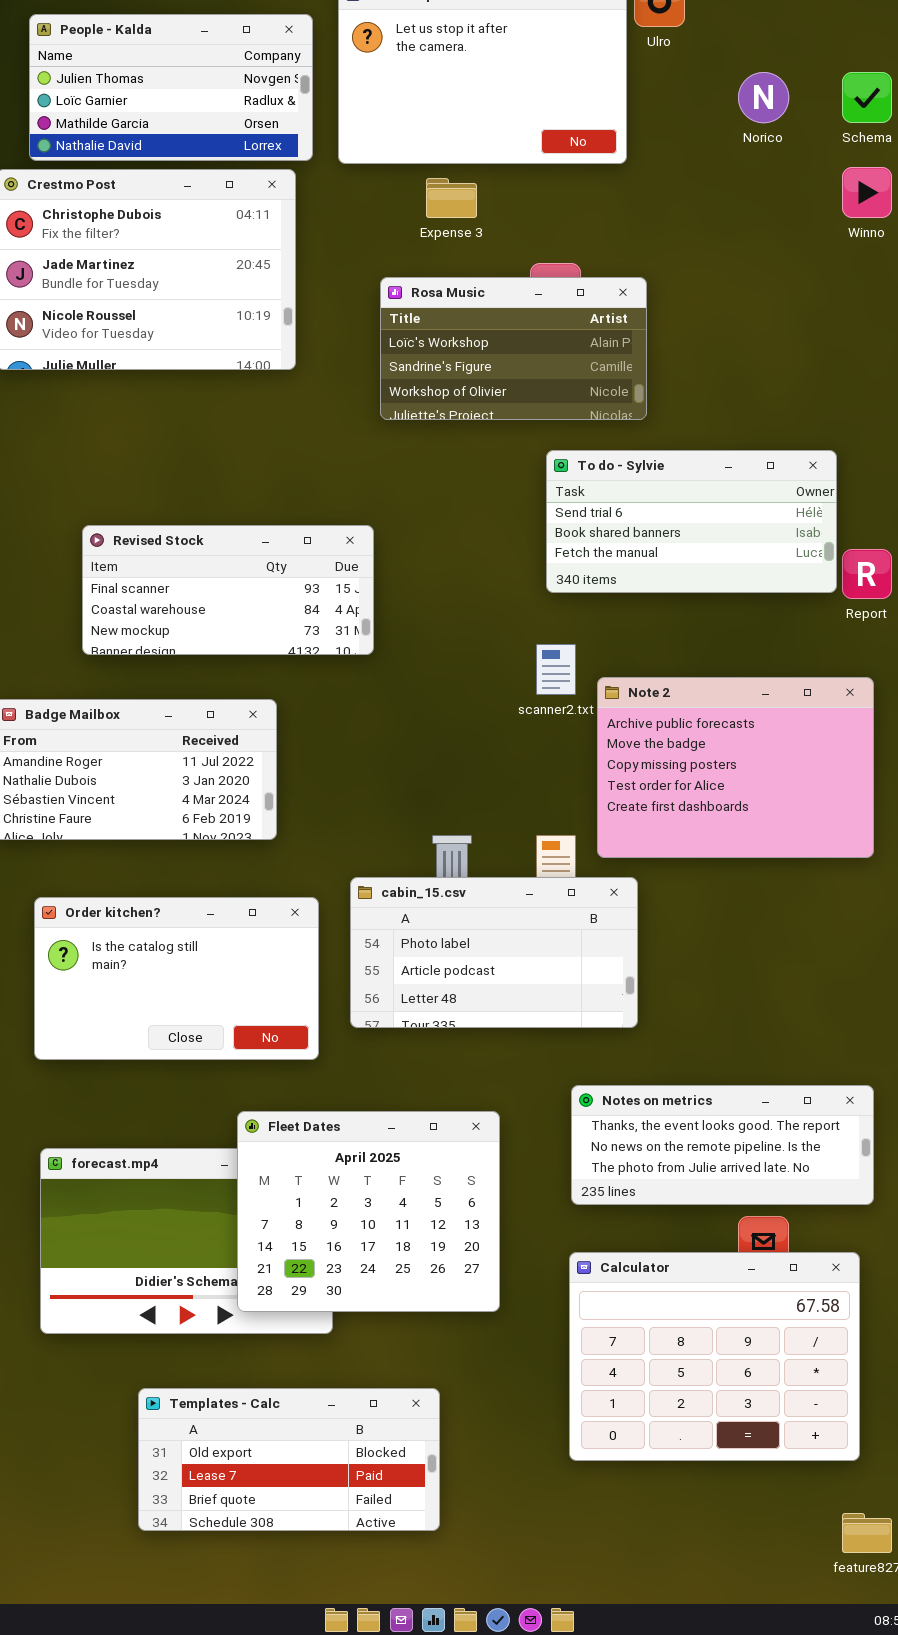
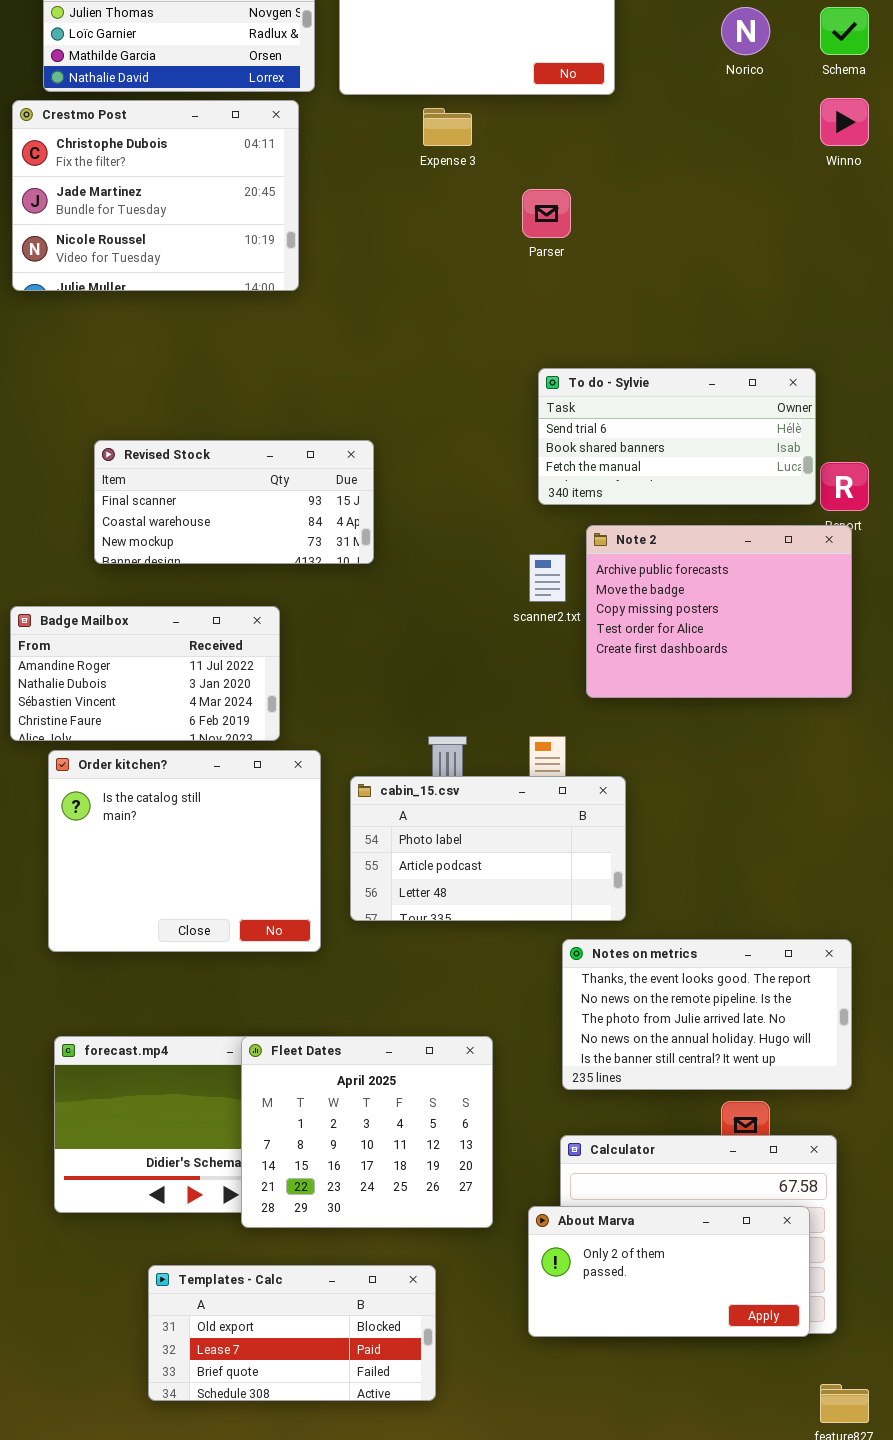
Rosa Music: [380,277,647,420] -> none, closed
Note 2: [597,677,874,858] -> [586,525,852,698], moved
Order kitchen?: [34,897,319,1060] -> [48,750,321,952], resized
Notes on metrics: [571,1085,874,1205] -> [562,939,852,1090], resized
Fleet Dates: [237,1111,500,1312] -> [241,1036,493,1228], moved
About Marva: none -> [528,1206,810,1337], opened

